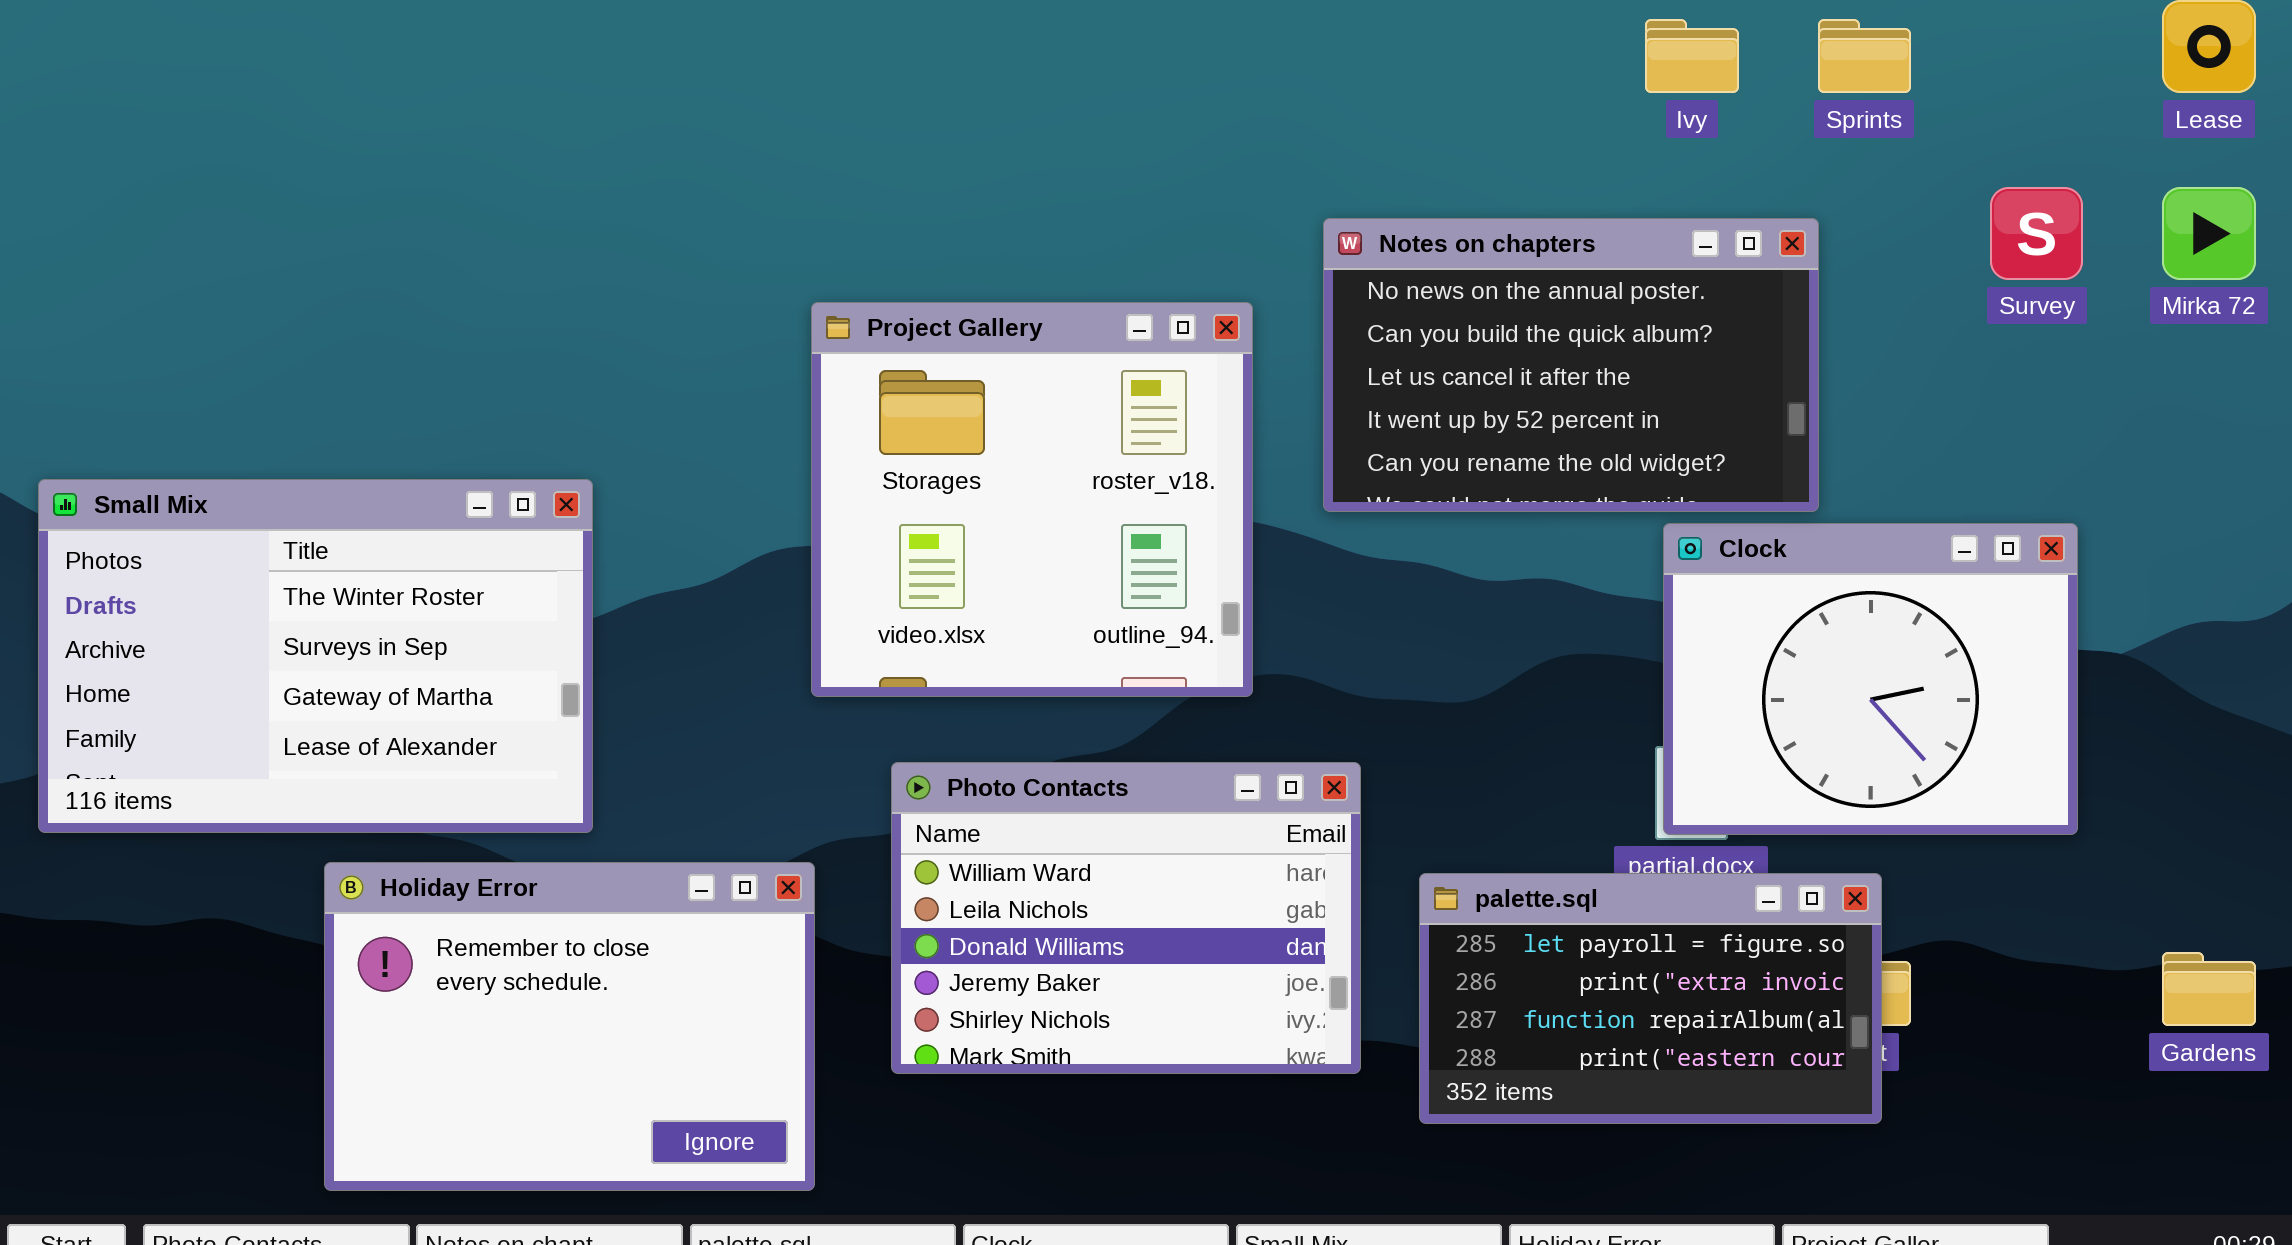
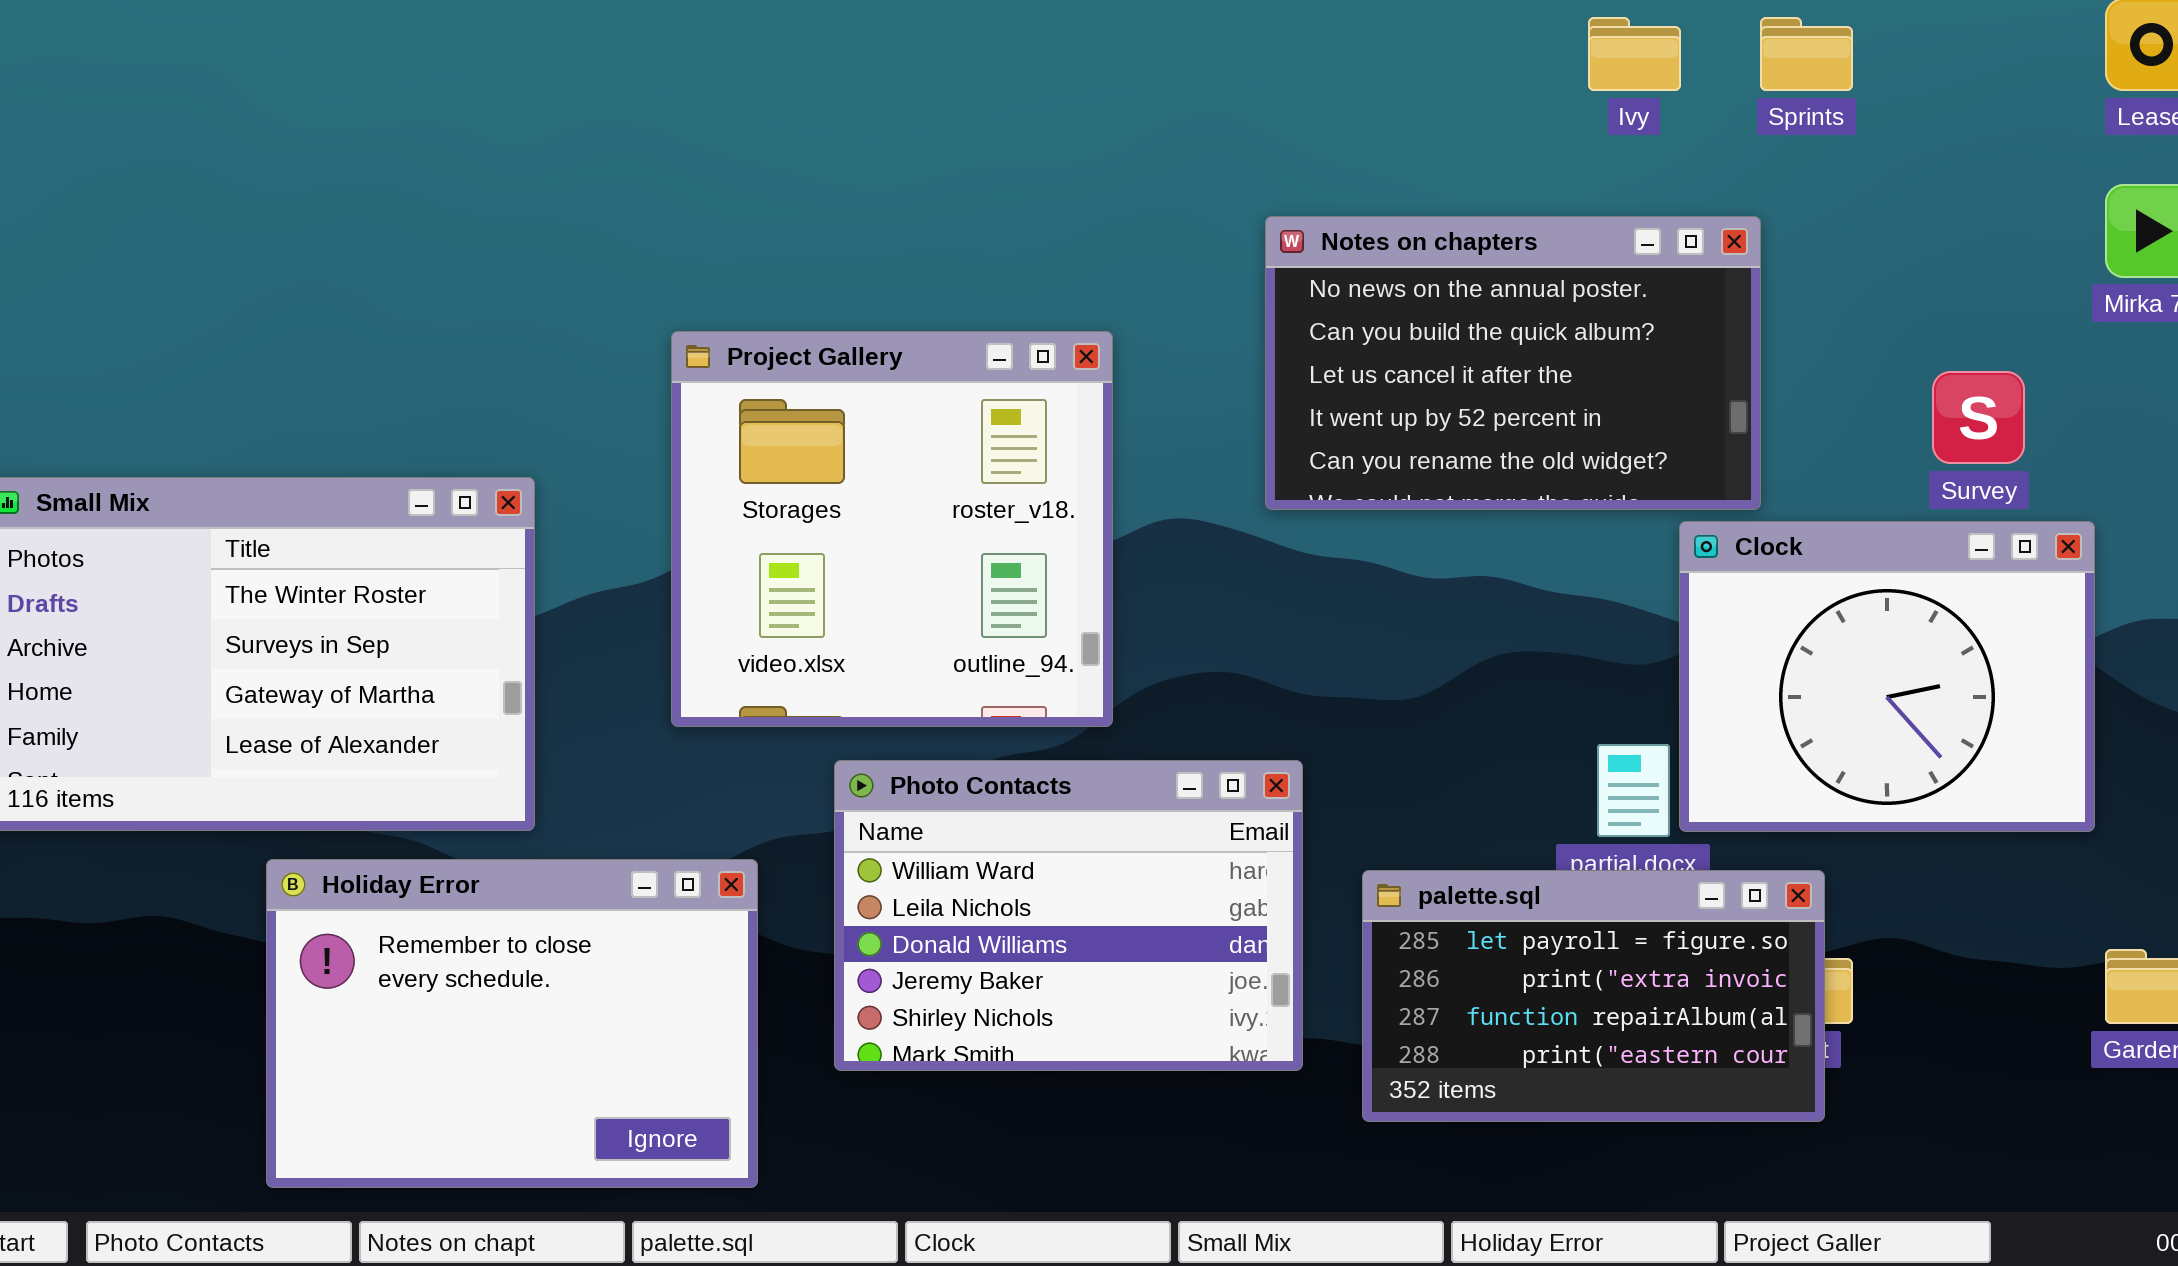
Survey: [1990,187,2083,280] -> [1932,371,2025,464], moved
Project Gallery: [811,302,1253,697] -> [671,331,1113,727], moved
Clock: [1663,523,2078,835] -> [1679,521,2095,832], moved

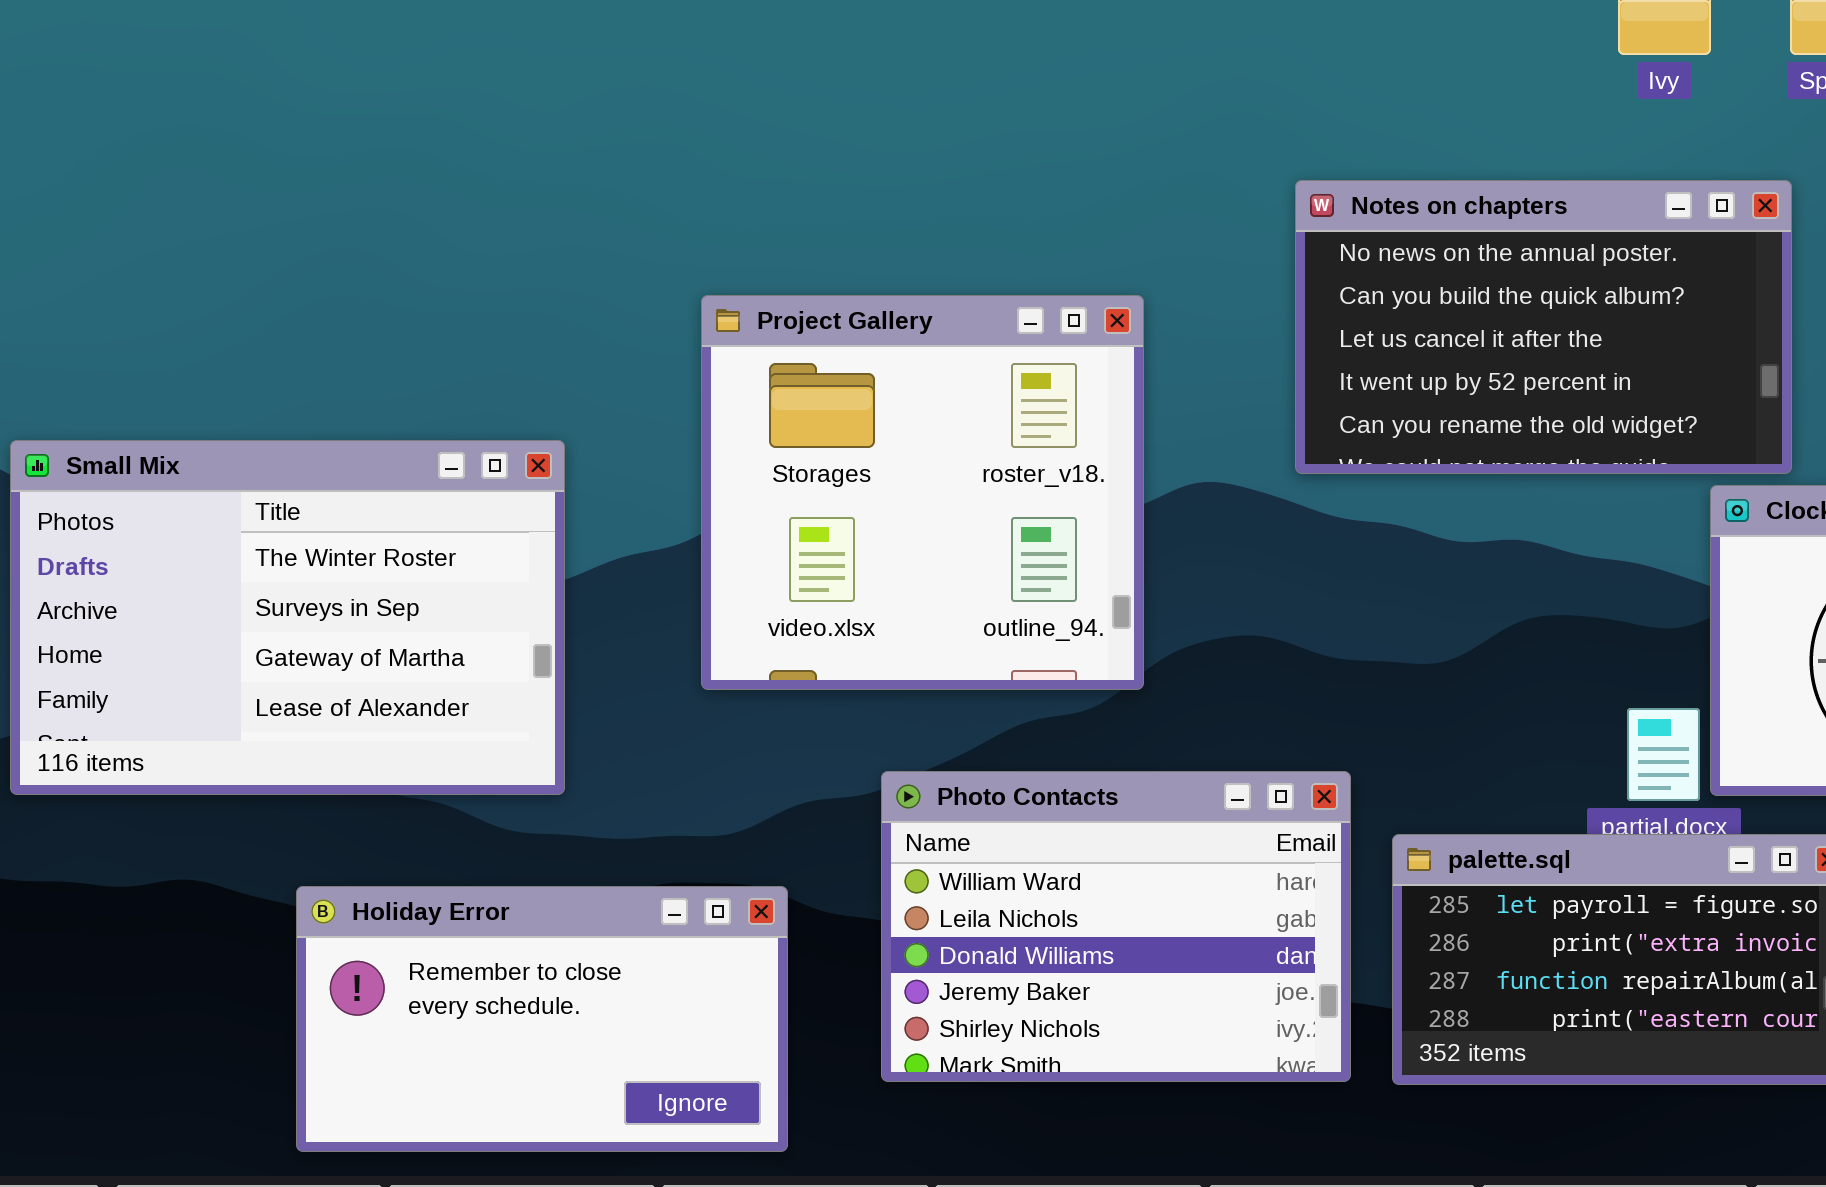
Photo Contacts: [834,760,1303,1071] -> [881,771,1351,1082], moved
Holiday Error: [266,859,758,1188] -> [296,886,788,1152], resized

